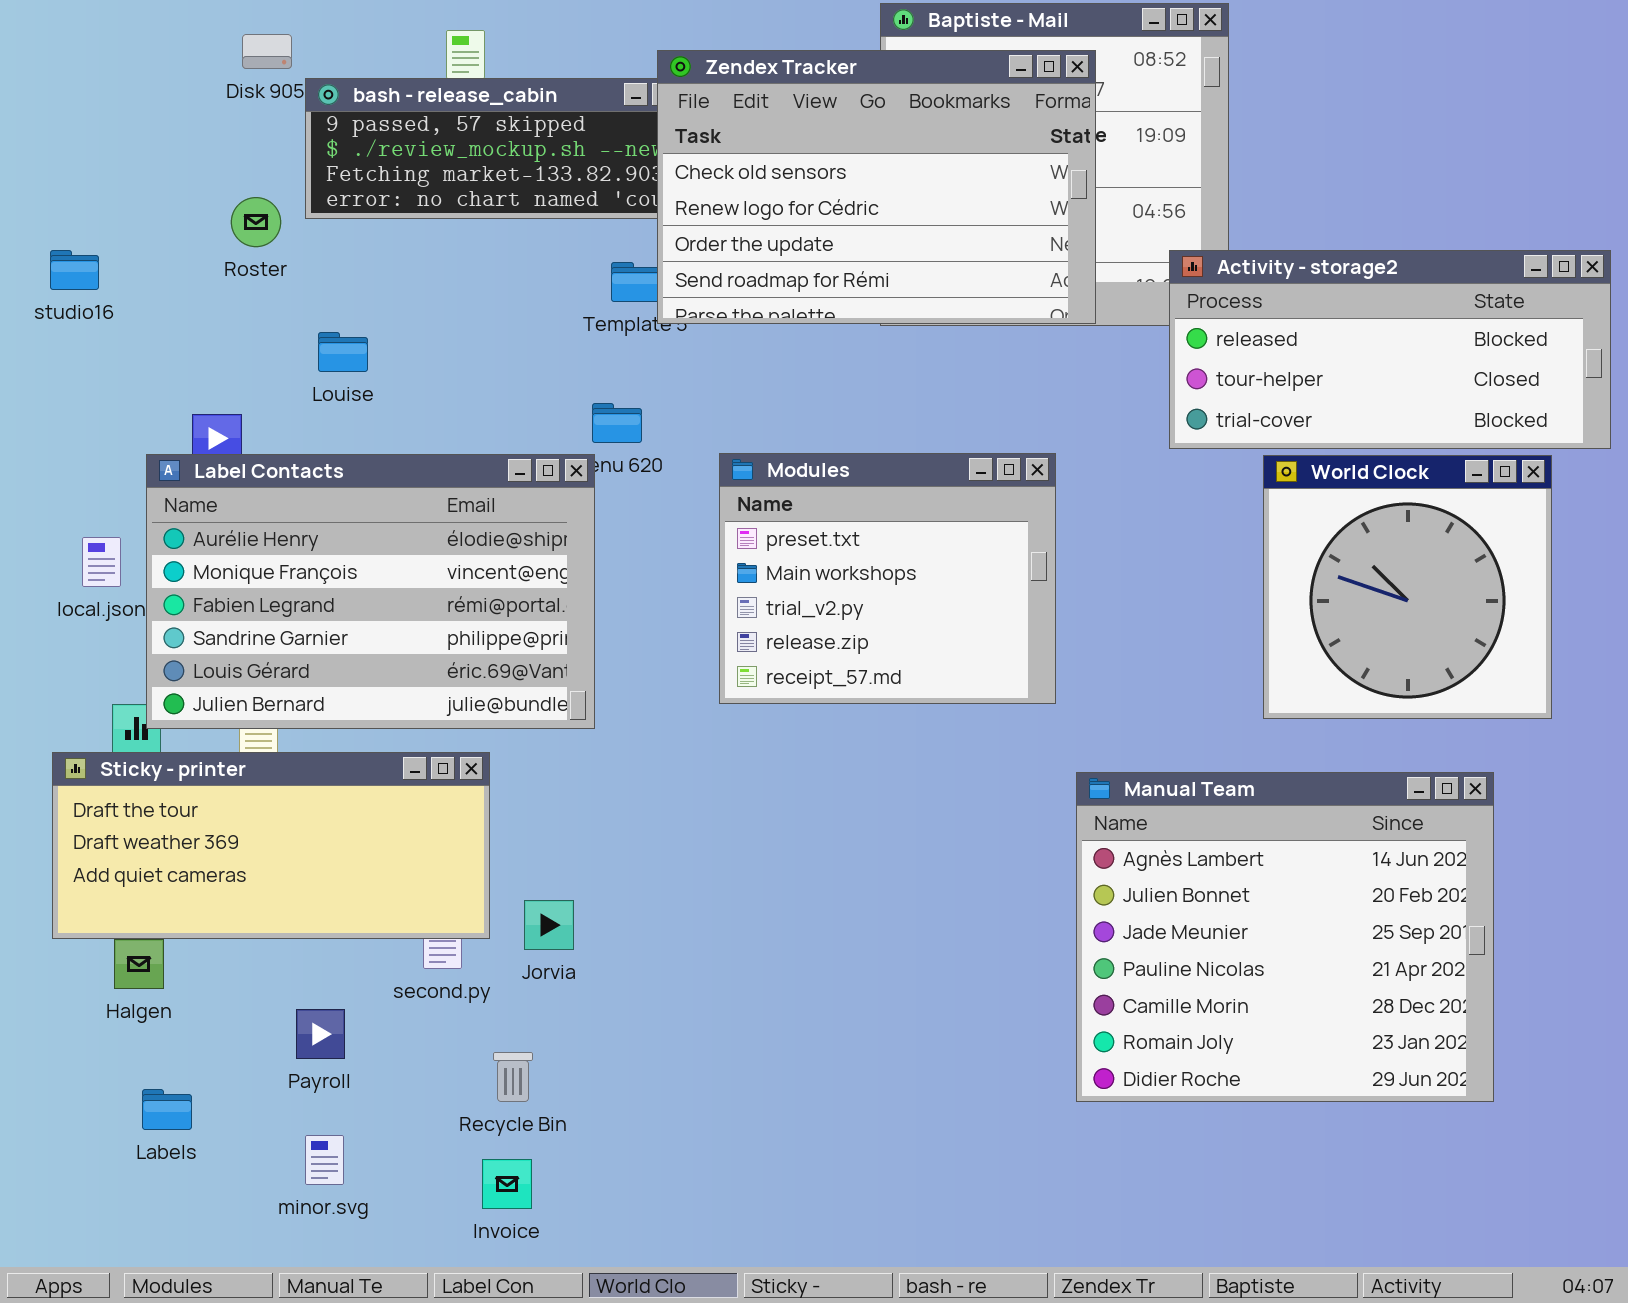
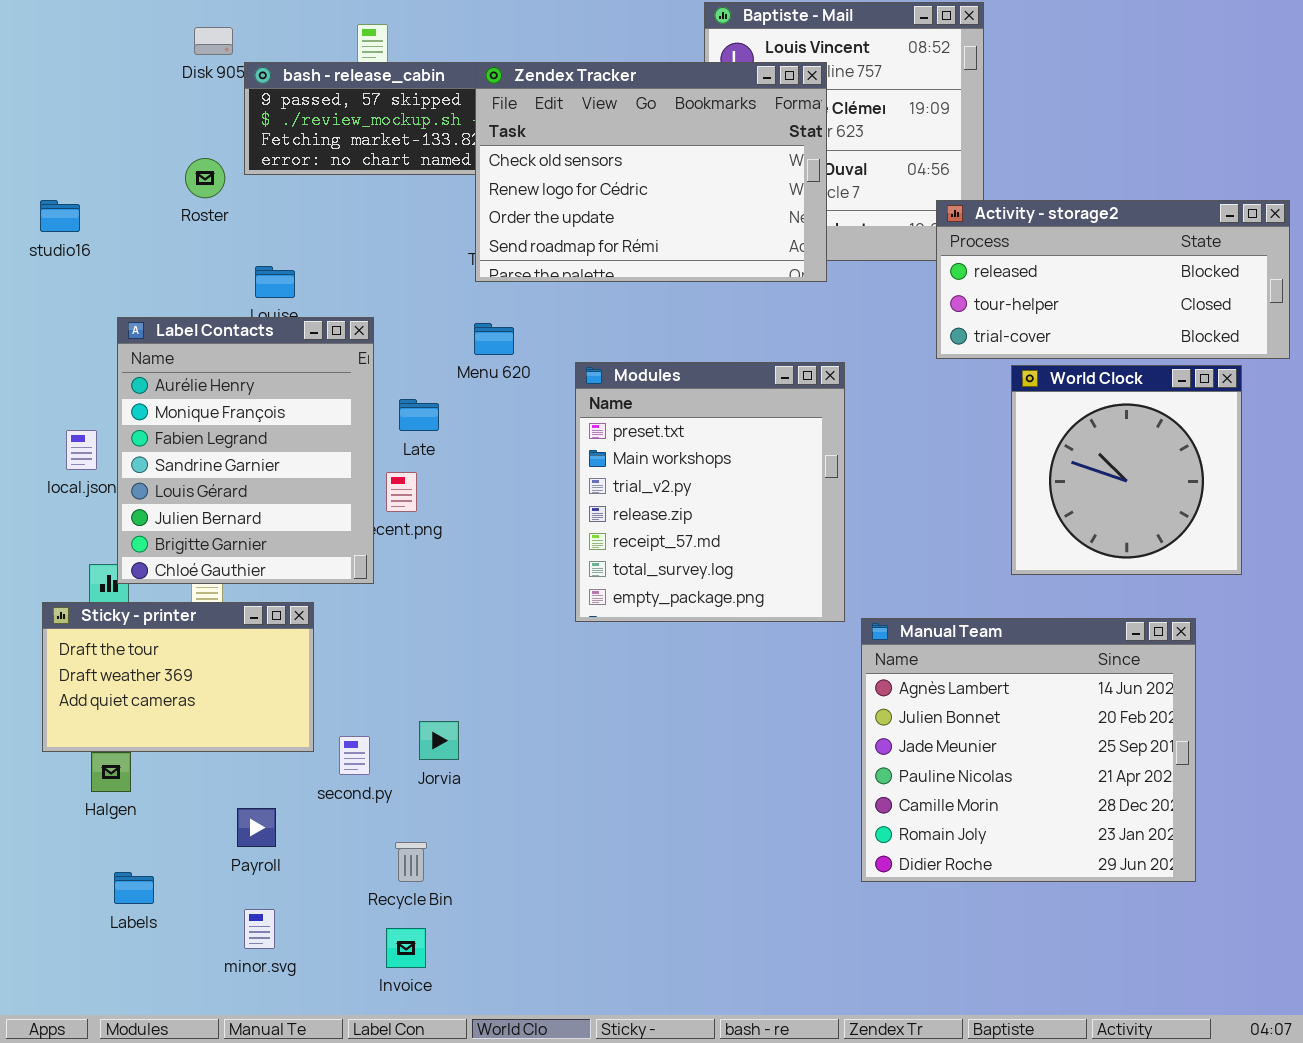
Zendex Tracker: [657,50,1096,324] -> [475,62,827,282], moved
Modules: [719,453,1056,704] -> [575,362,845,622], resized
Label Contacts: [146,454,595,729] -> [117,317,374,584], resized
Sticky - printer: [52,752,490,939] -> [42,602,314,752], resized

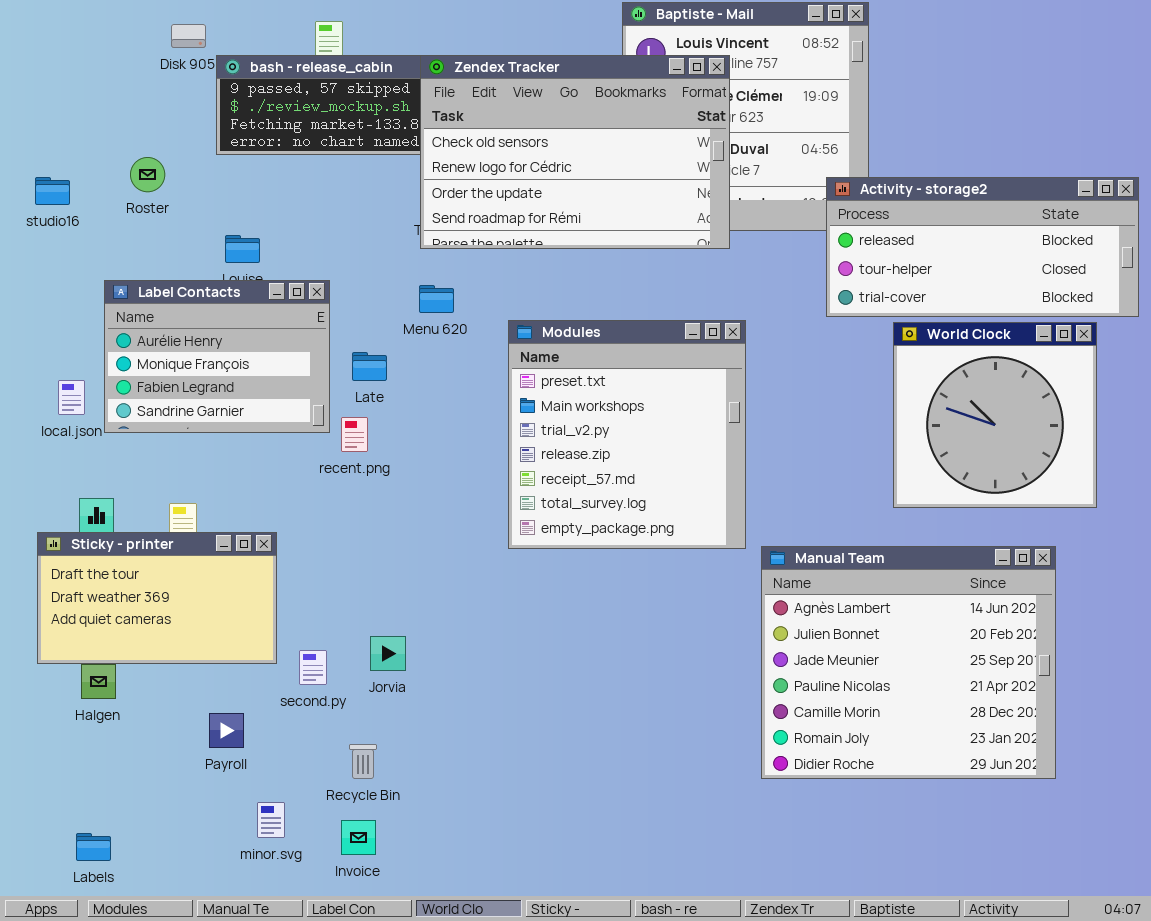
Roster: [185,158,225,198] -> [130,157,165,192], moved
Label Contacts: [117,317,374,584] -> [104,280,330,433], resized
Labels: [114,872,154,904] -> [76,833,111,861], moved
minor.svg: [244,909,275,949] -> [257,802,285,838], moved

